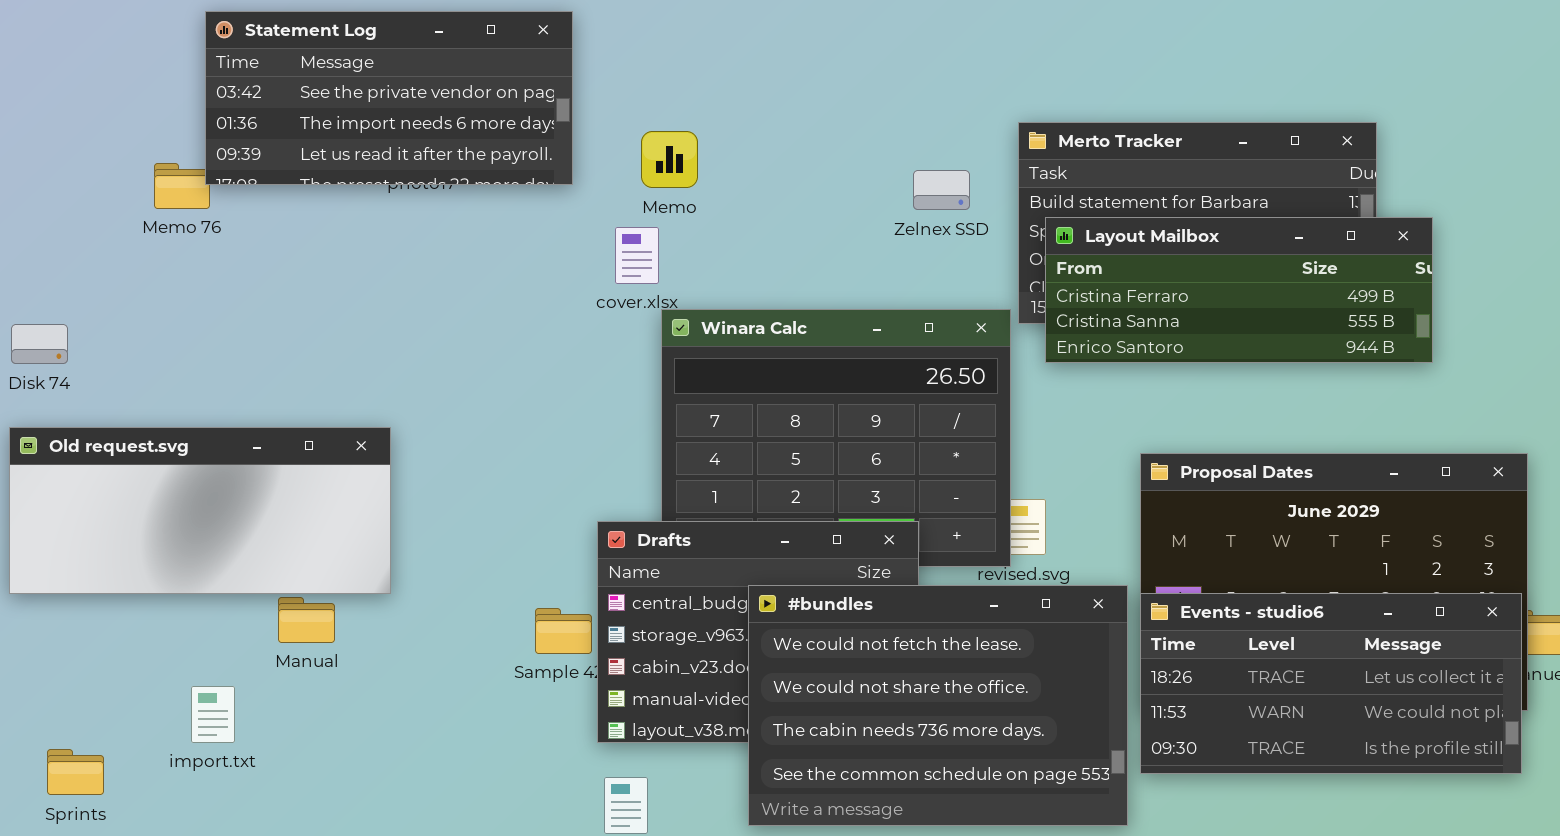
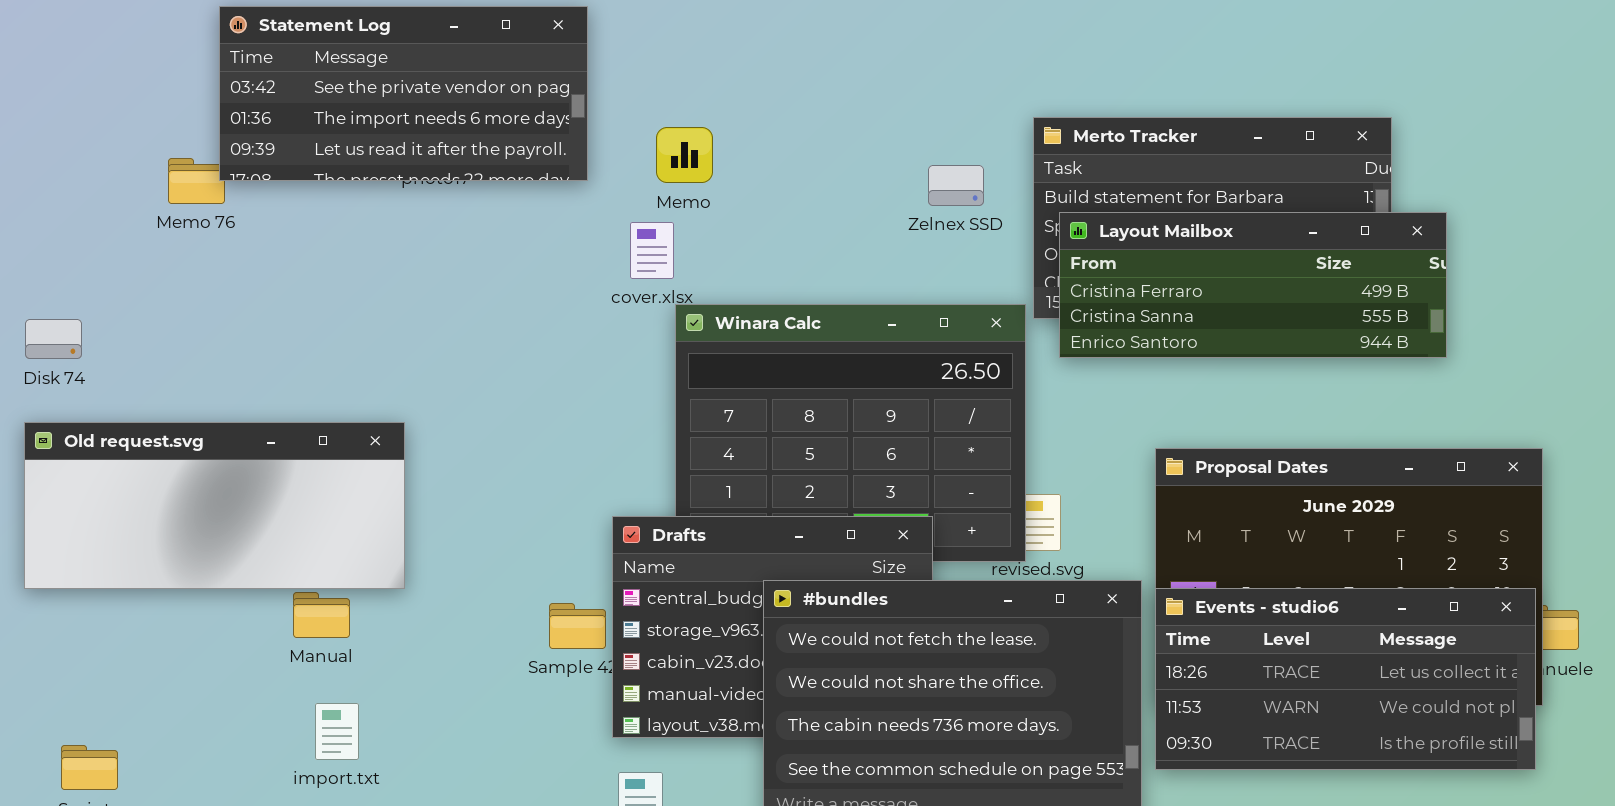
import.txt: [191,686,235,743] -> [315,703,359,760], moved

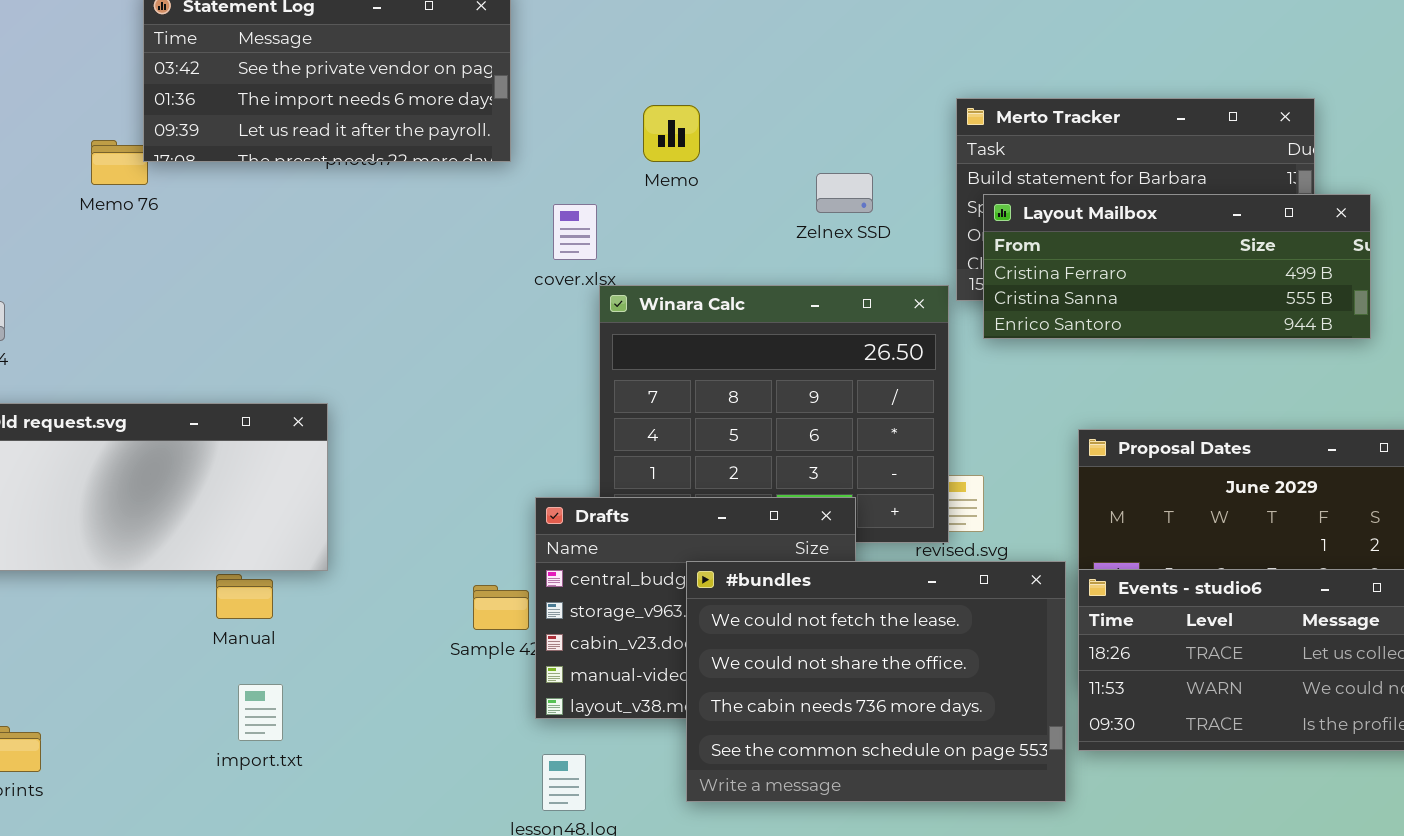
Memo: [656,127,713,183] -> [643,105,700,162], moved
Zelnex SSD: [928,165,984,206] -> [816,173,873,213], moved

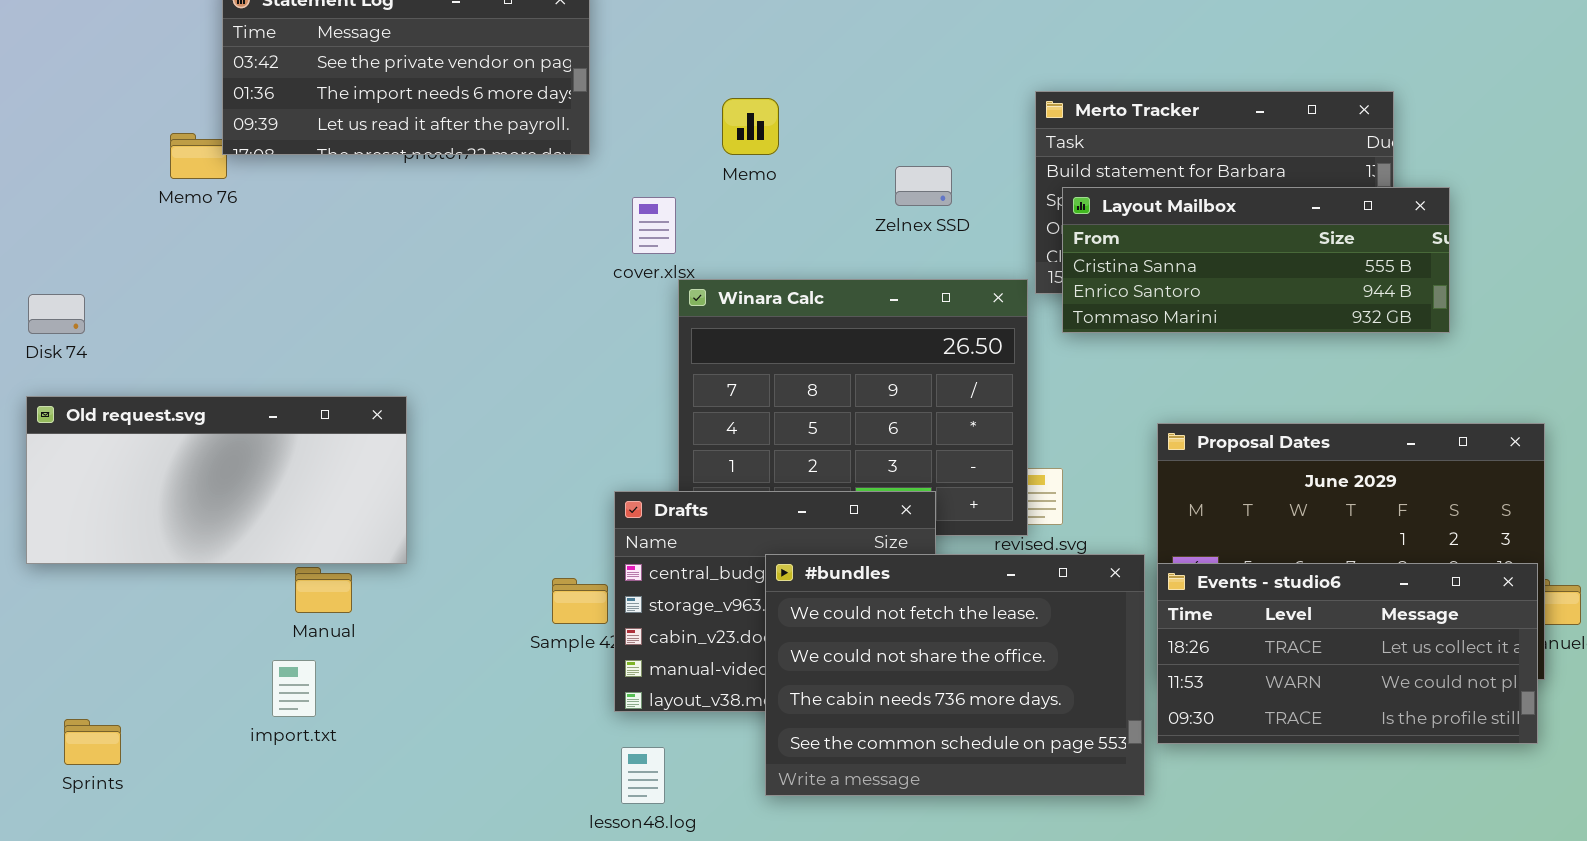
Layout Mailbox: [983,194,1371,339] -> [1062,187,1450,333], scrolled down 1 row
import.txt: [238,684,283,741] -> [272,660,316,717], moved

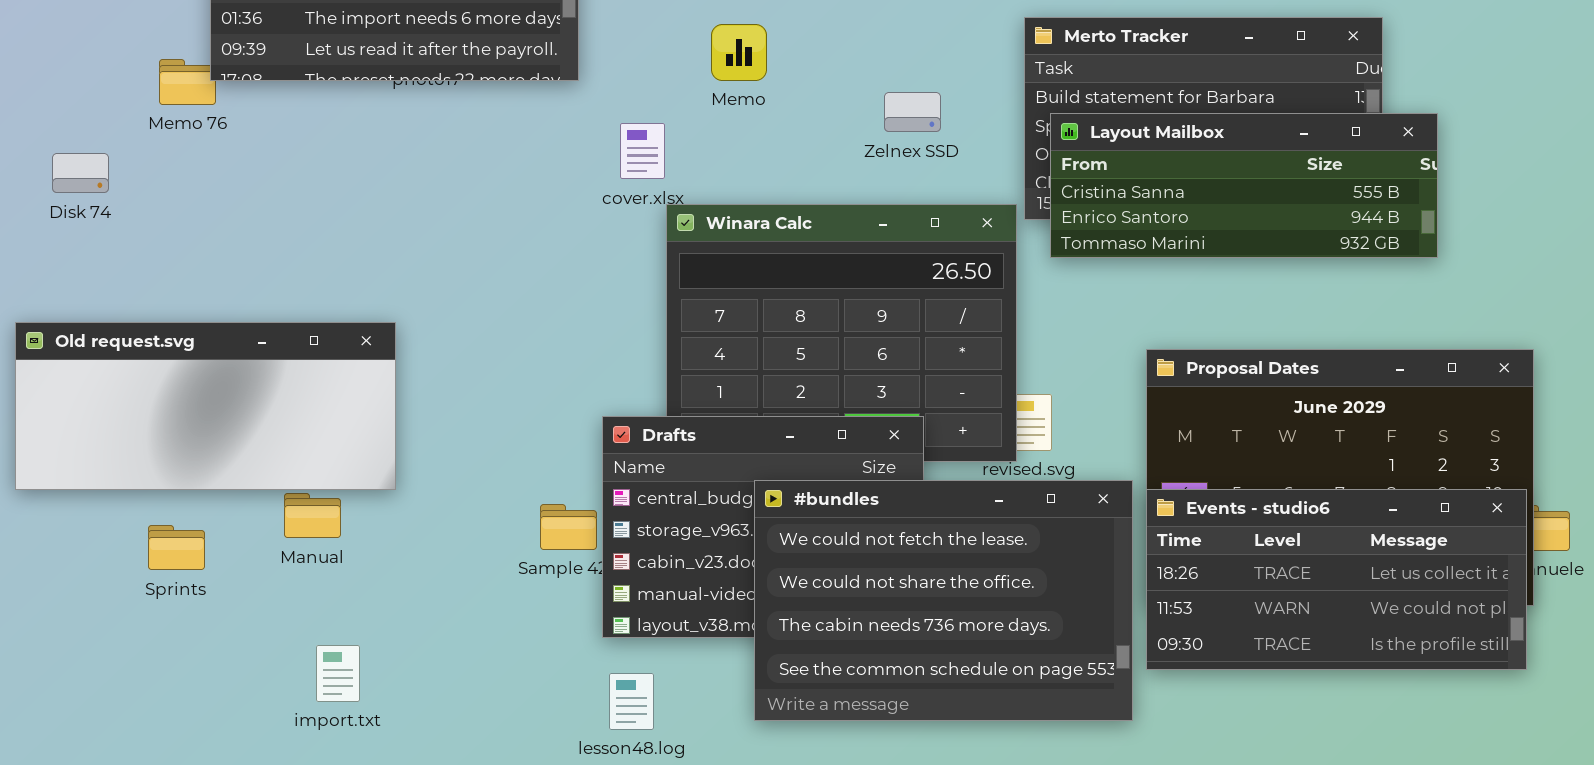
Disk 74: [28,294,85,334] -> [52,153,109,193], moved
import.txt: [272,660,316,717] -> [316,645,360,702], moved
Sprints: [64,719,121,765] -> [148,525,205,570], moved

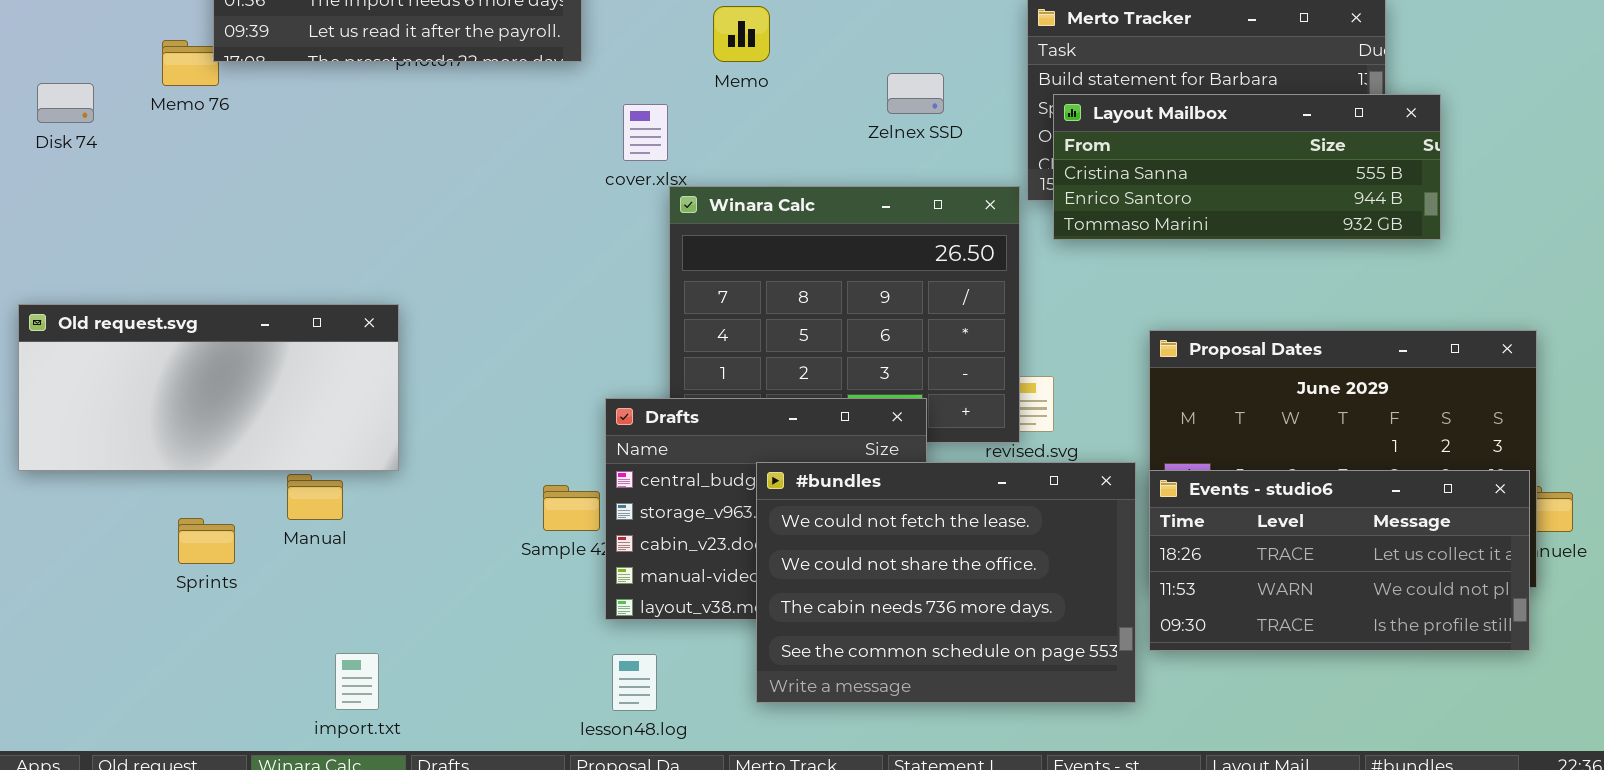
Disk 74: [52,153,109,193] -> [37,83,94,123], moved
Sprints: [148,525,205,570] -> [178,518,235,564], moved
import.txt: [316,645,360,702] -> [335,653,379,710], moved

